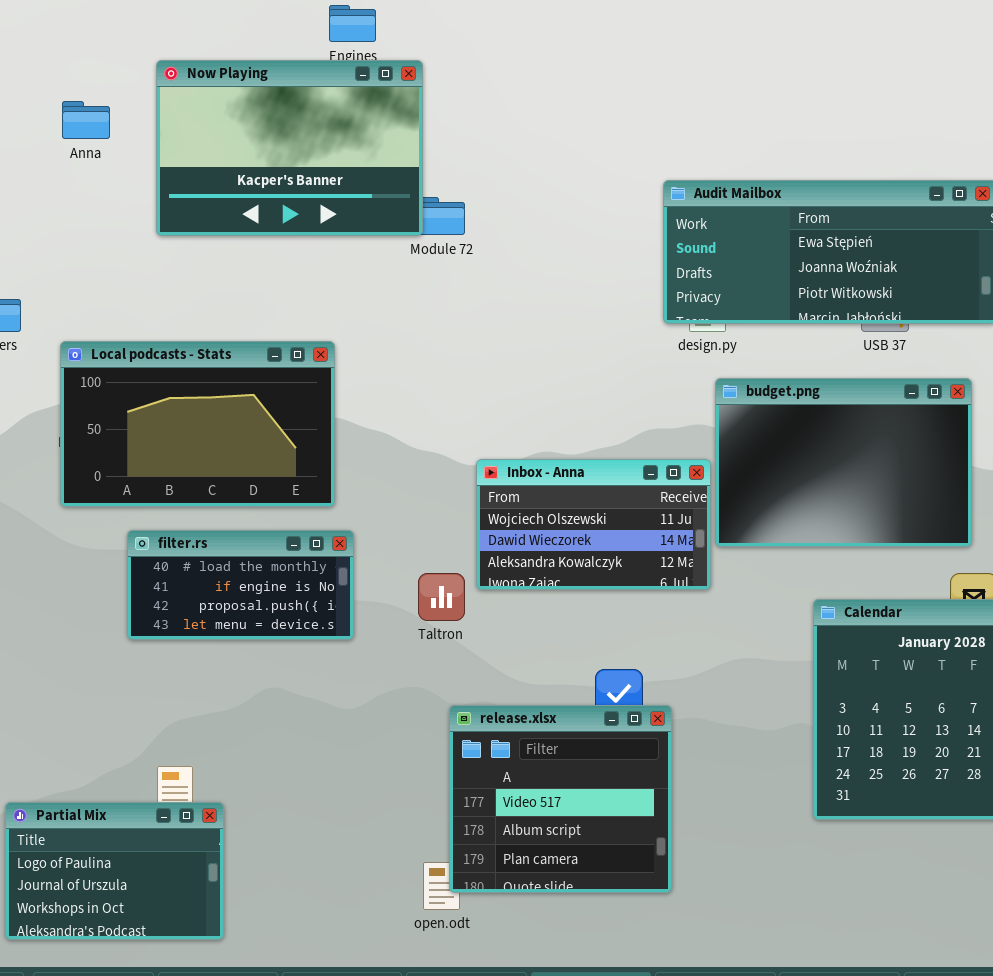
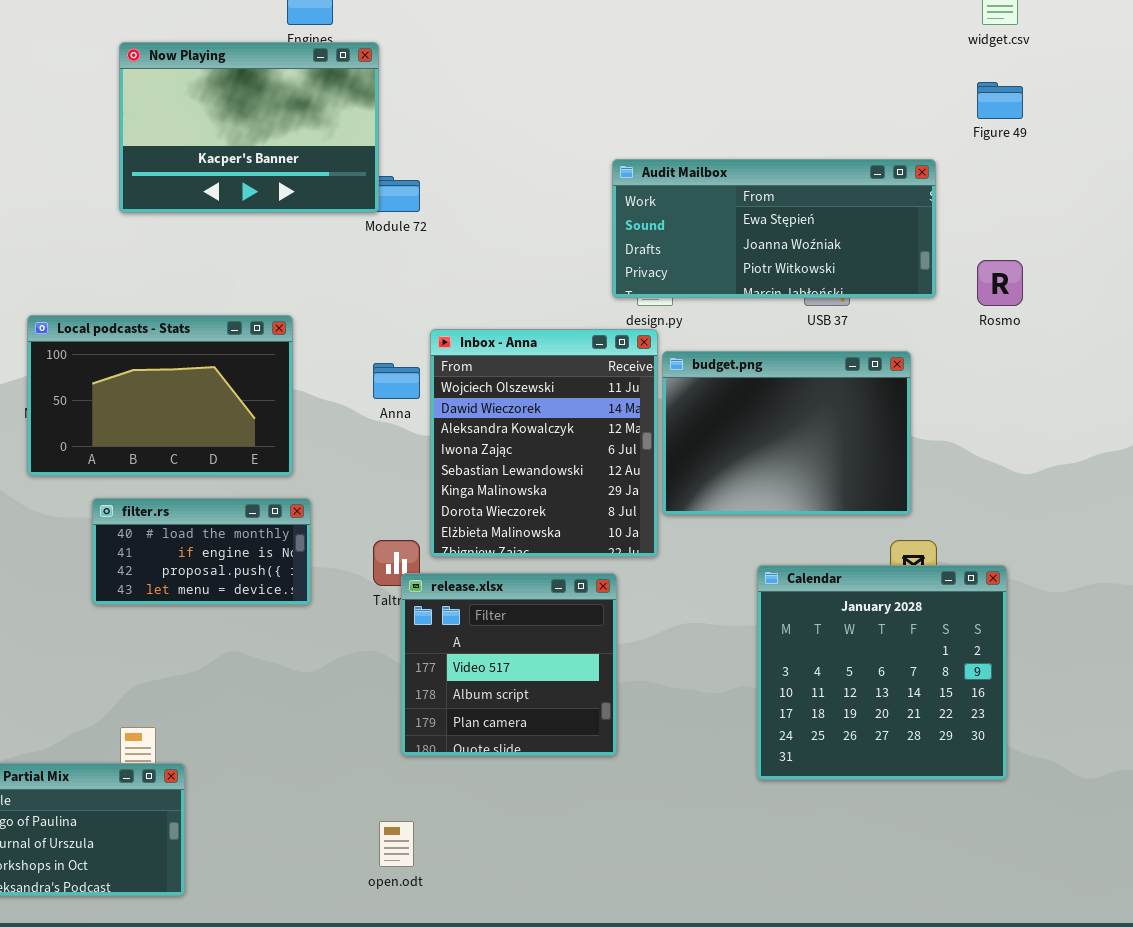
Anna: [62,101,110,139] -> [373,363,420,399], moved
Inbox - Anna: [476,459,711,590] -> [430,329,658,557], resized
release.xlsx: [449,705,672,893] -> [401,573,617,756], moved

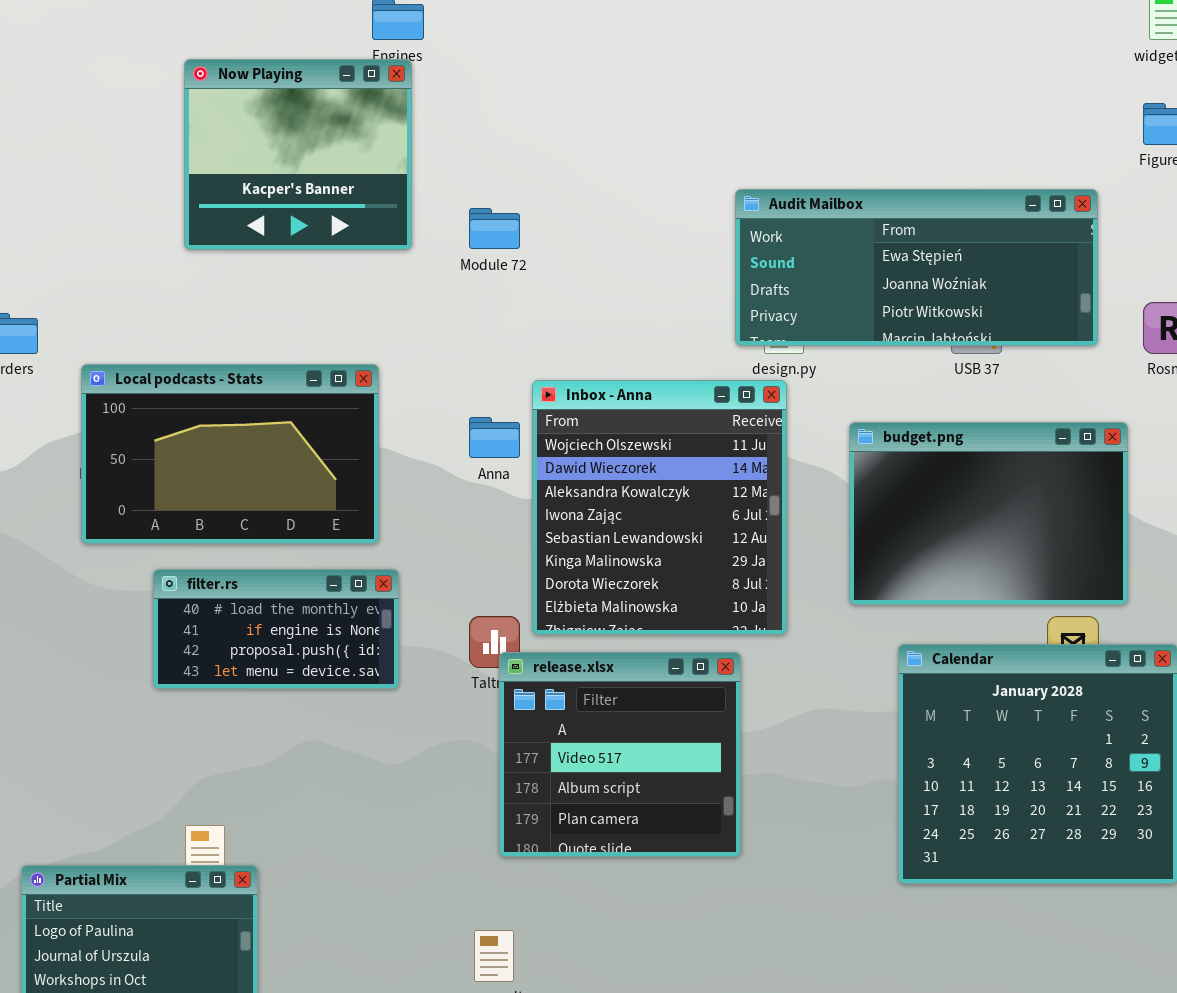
Now Playing: [119,42,379,213] -> [184,59,412,250], resized
budget.png: [662,351,911,515] -> [849,422,1128,605], moved

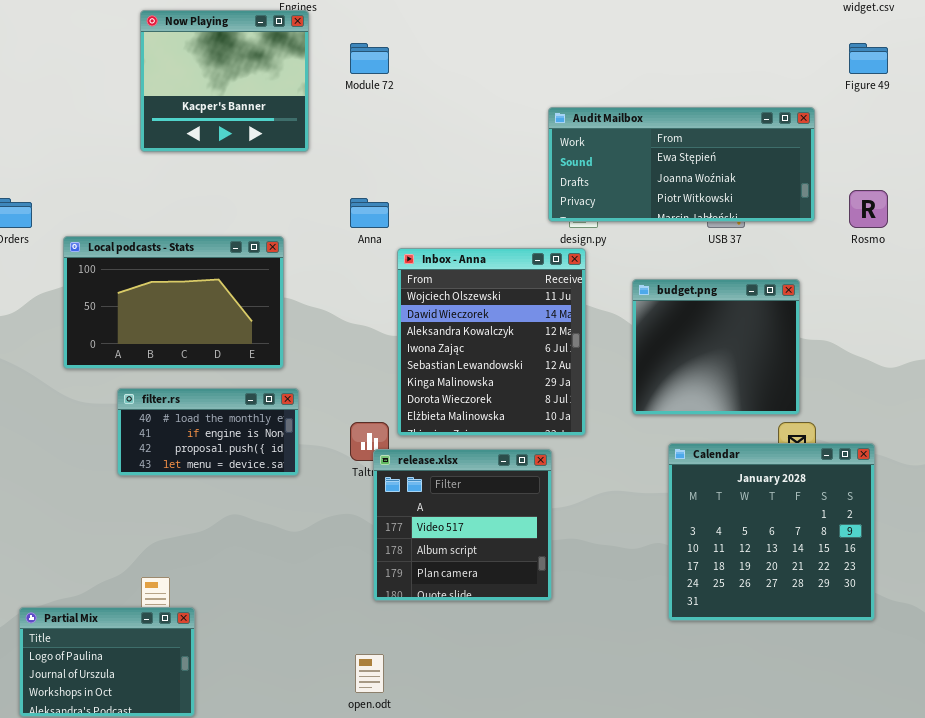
Module 72: [469,208,520,249] -> [350,43,389,74], moved
Anna: [469,417,520,458] -> [350,198,389,228], moved
budget.png: [849,422,1128,605] -> [632,279,800,415], resized

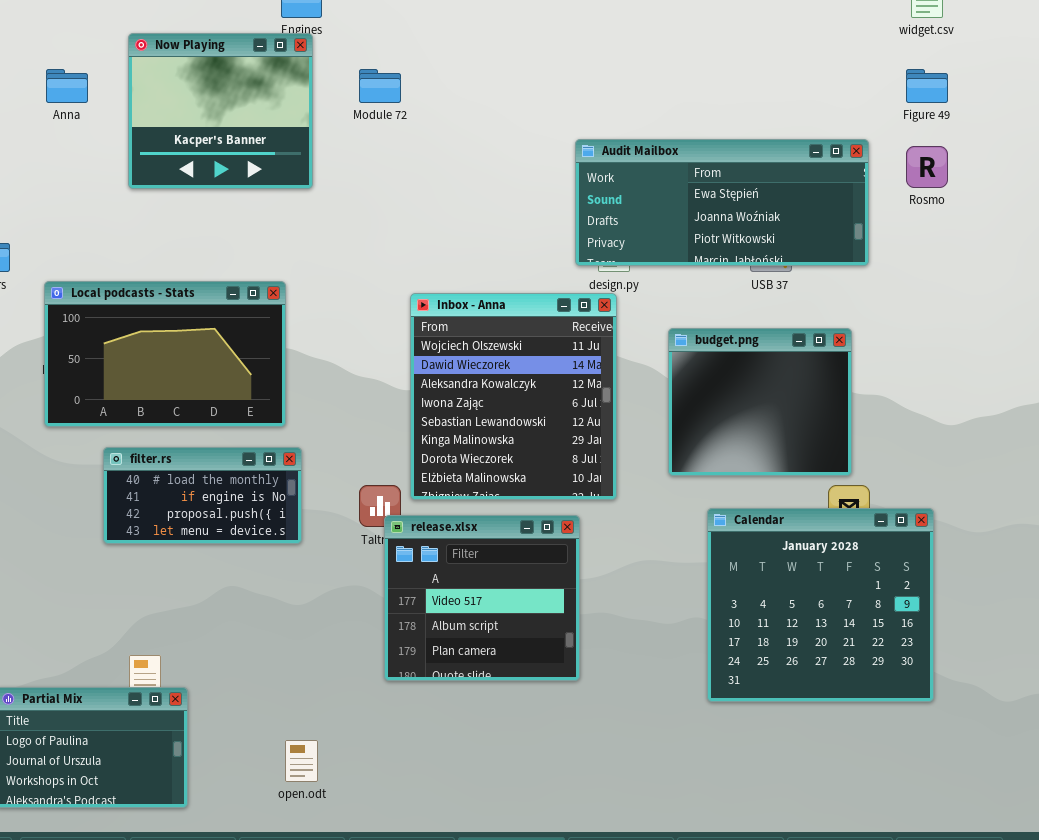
Rosmo: [849,190,888,228] -> [906,146,948,188], moved
Anna: [350,198,389,228] -> [46,69,88,103], moved
open.odt: [355,654,384,693] -> [285,740,318,782], moved

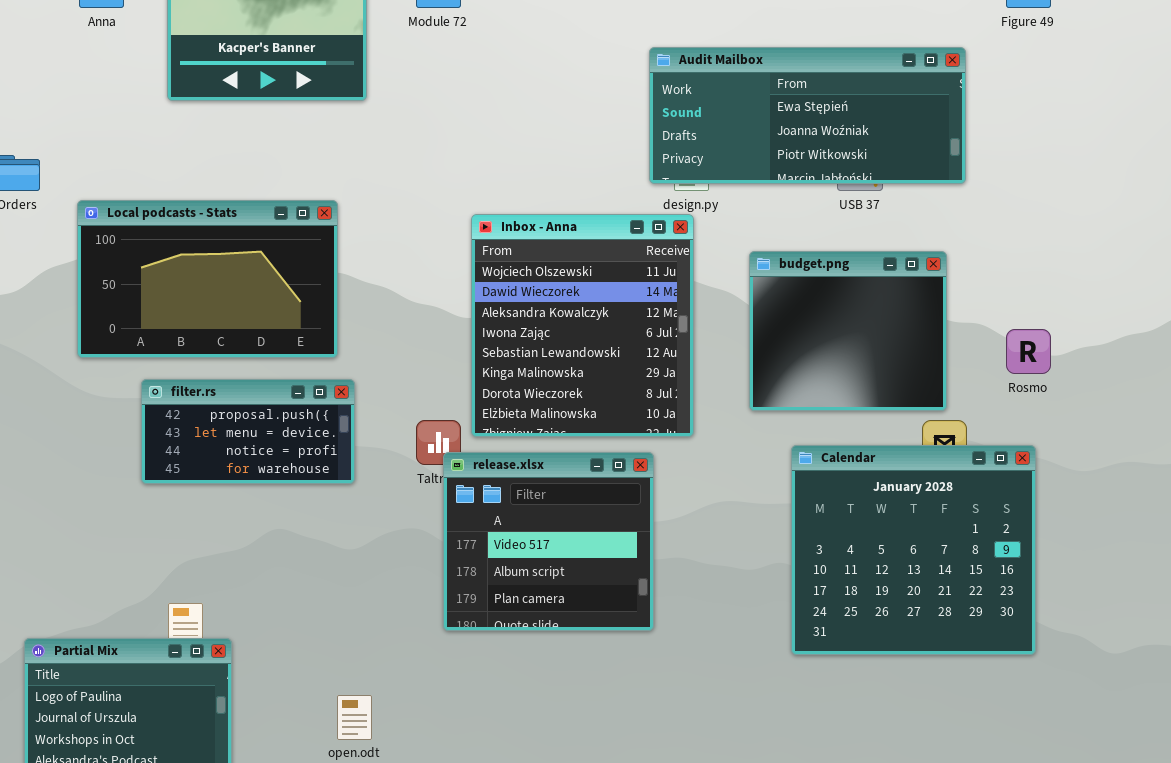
Rosmo: [906,146,948,188] -> [1006,329,1051,374], moved
filter.rs: [103,447,302,544] -> [141,379,355,484], scrolled down 2 rows

